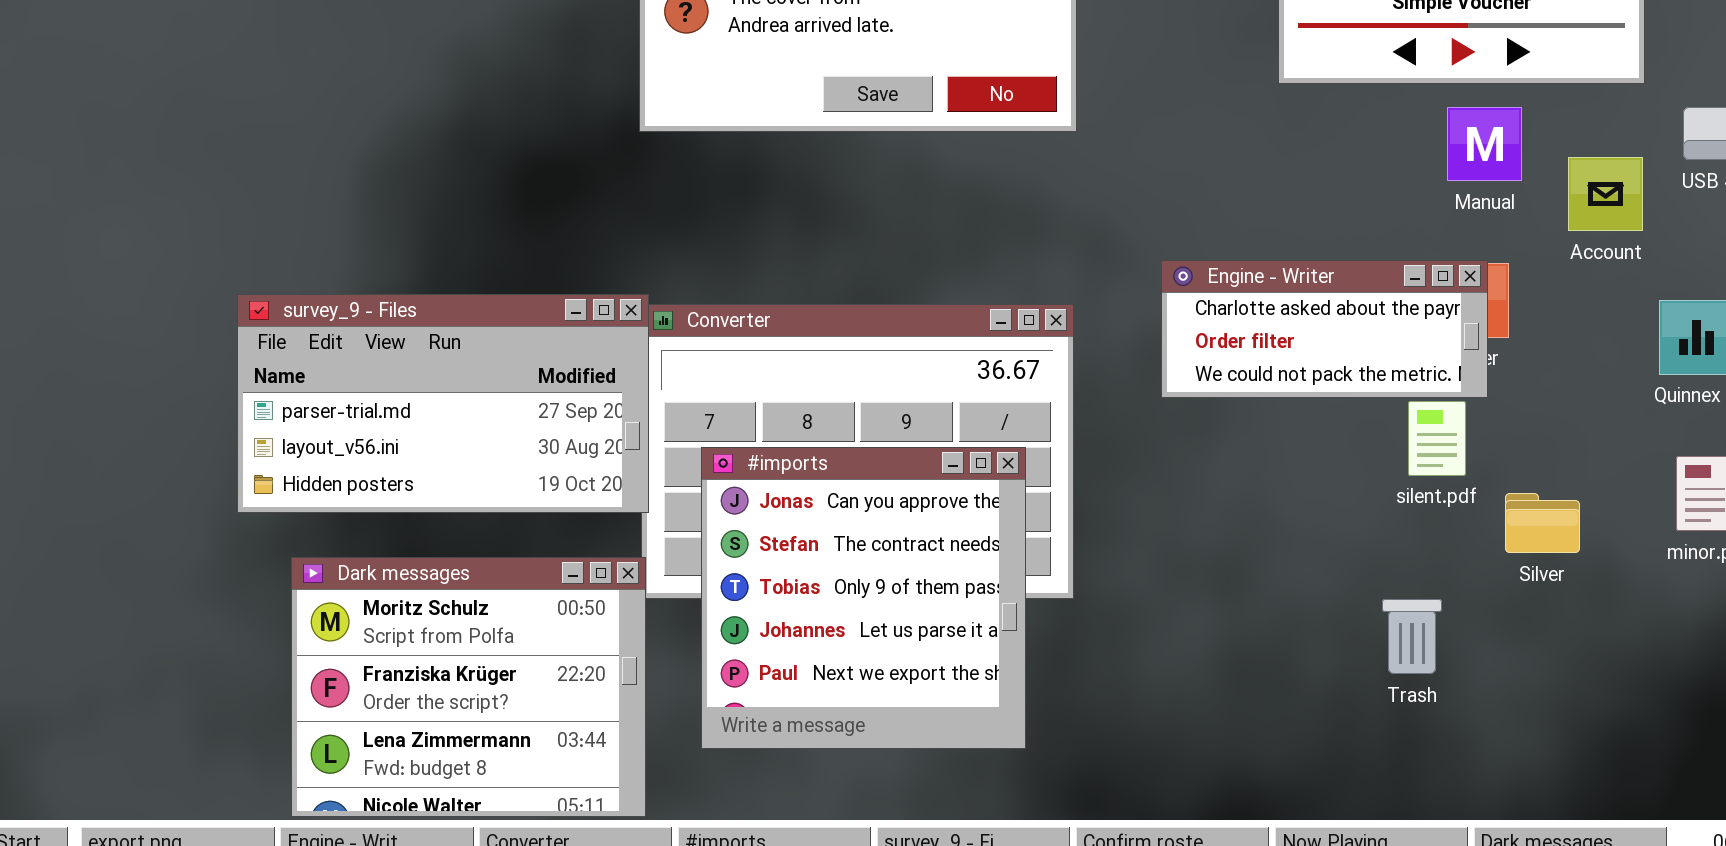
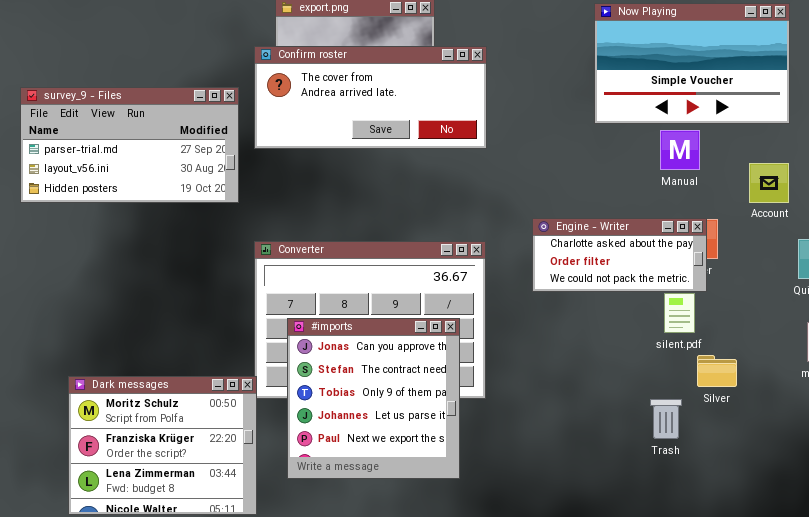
Manual: [1447,107,1522,181] -> [660,130,700,170], moved
survey_9 - Files: [237,294,649,513] -> [20,87,239,203], moved
Silver: [1505,493,1580,553] -> [697,355,737,387], moved

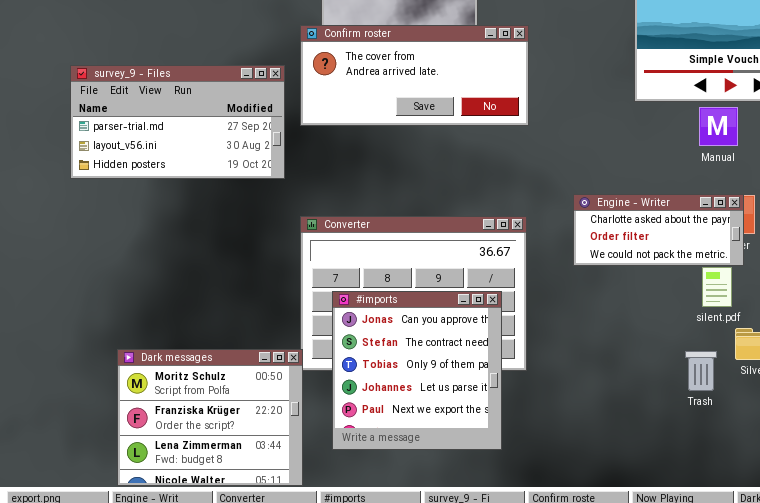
Trash: [650,399,682,439] -> [685,351,717,391], moved

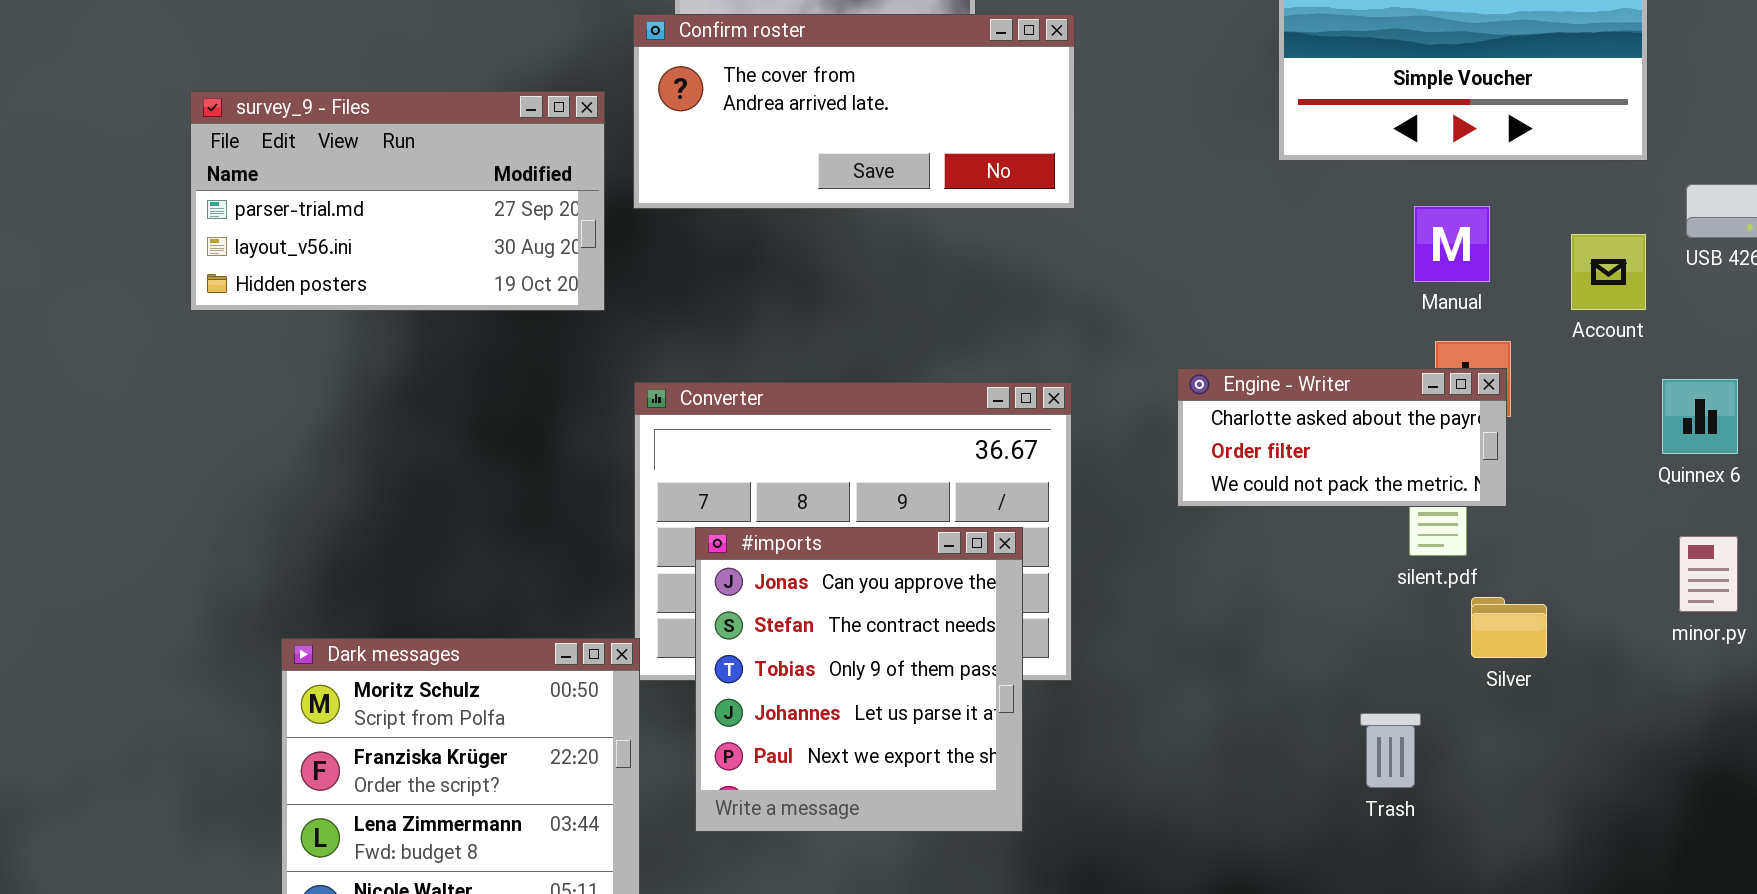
Manual: [699,107,738,146] -> [1414,206,1490,282], moved
Engine - Writer: [573,194,744,266] -> [1177,368,1507,507], moved
Trash: [685,351,717,391] -> [1360,713,1421,788], moved

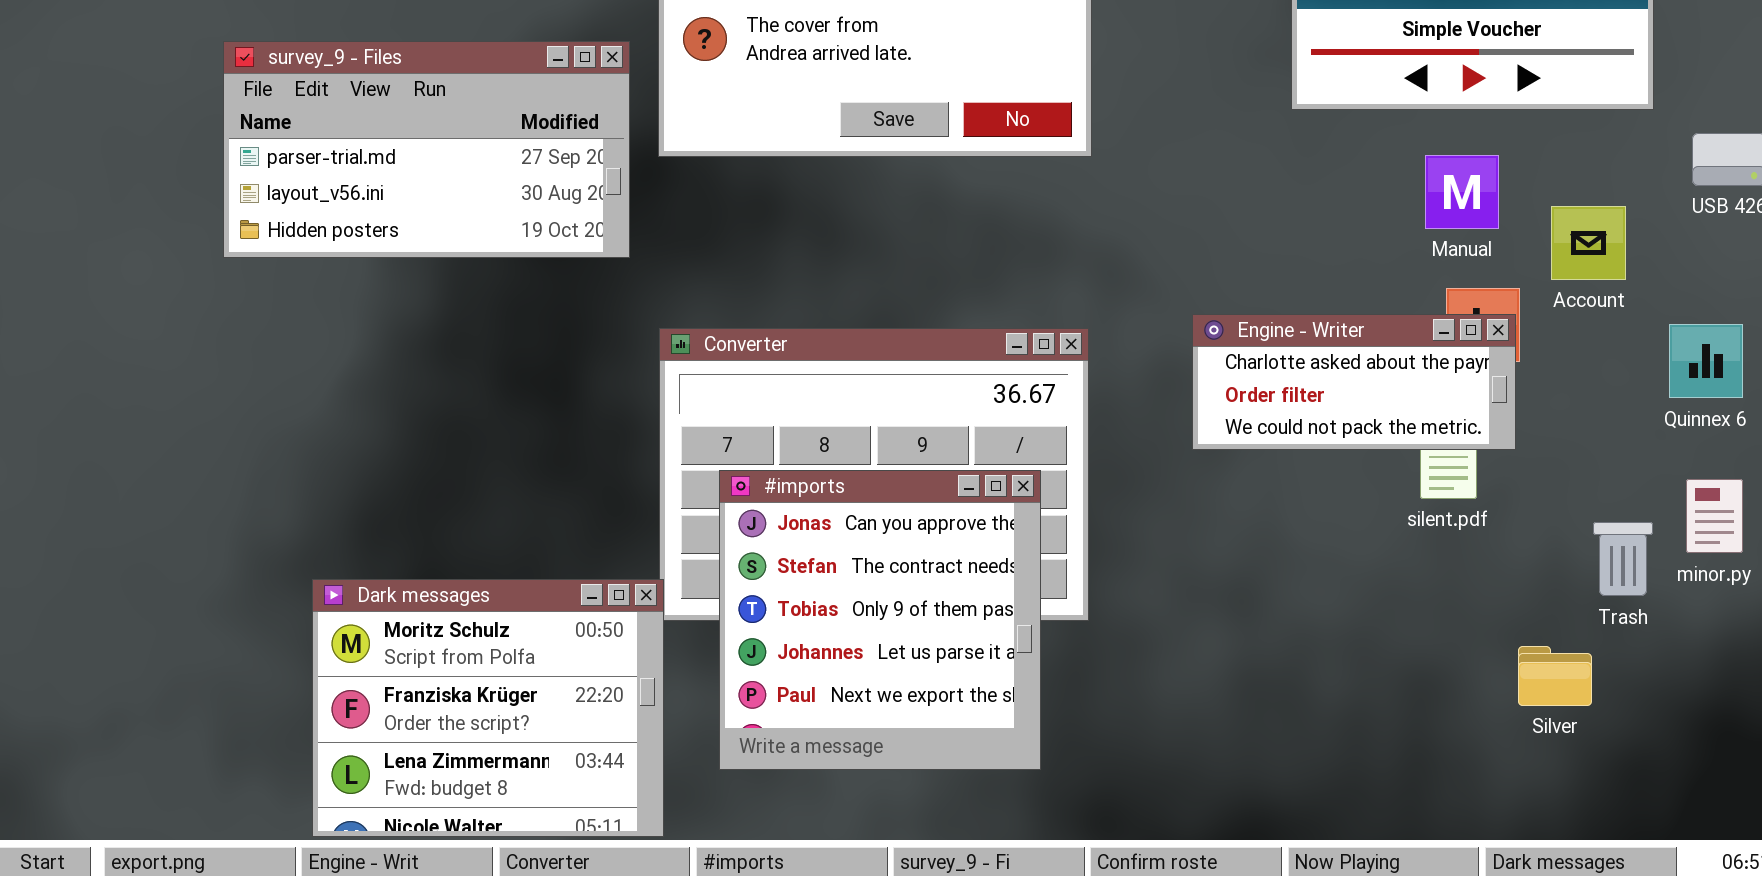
Account: [1571,234,1646,310] -> [1551,206,1626,280], moved
Silver: [1471,597,1547,658] -> [1518,646,1592,706], moved
Trash: [1360,713,1421,788] -> [1593,522,1653,596], moved

